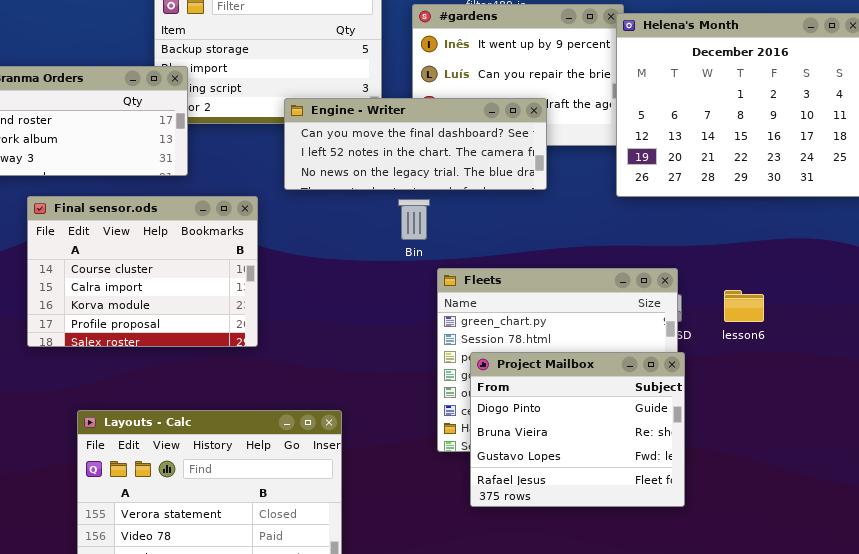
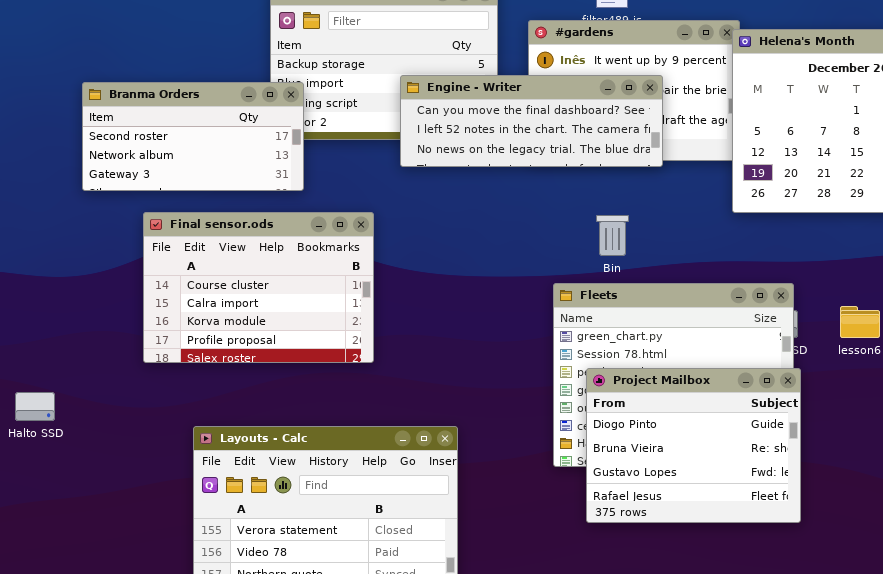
Engine - Writer: [284,98,547,190] -> [400,75,663,167], moved
Bin: [398,199,430,240] -> [596,215,629,256], moved

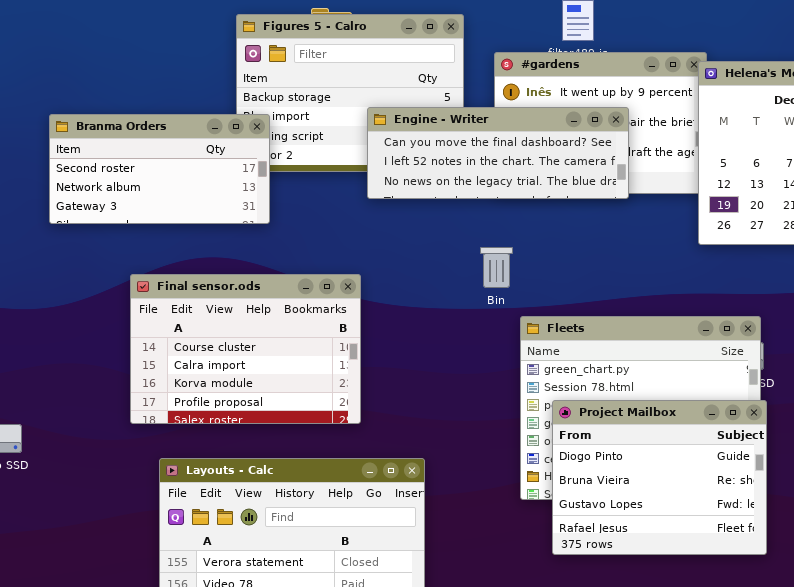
Final sensor.ods: [143,212,374,363] -> [130,274,361,424], moved
Bin: [596,215,629,256] -> [480,247,513,288], moved

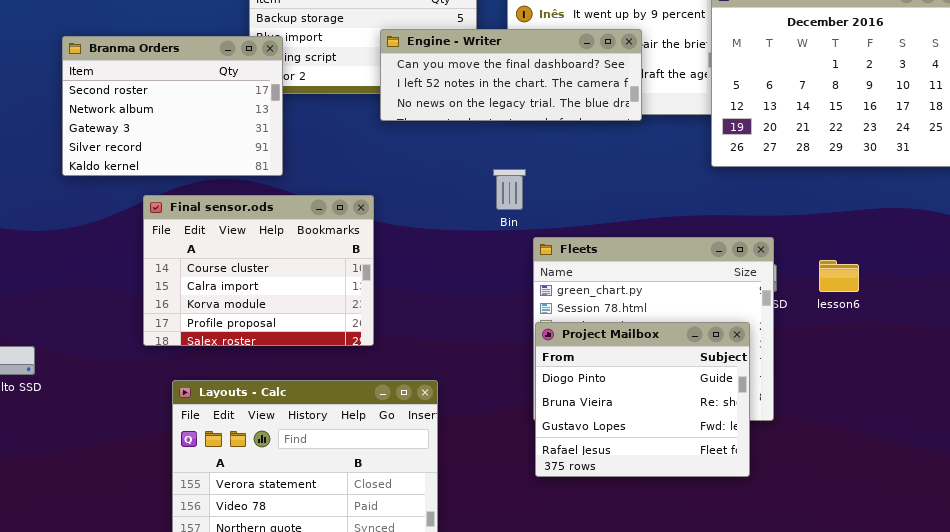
Branma Orders: [49,114,270,224] -> [62,36,283,176], resized
Project Mailbox: [552,400,767,555] -> [535,322,750,477], moved

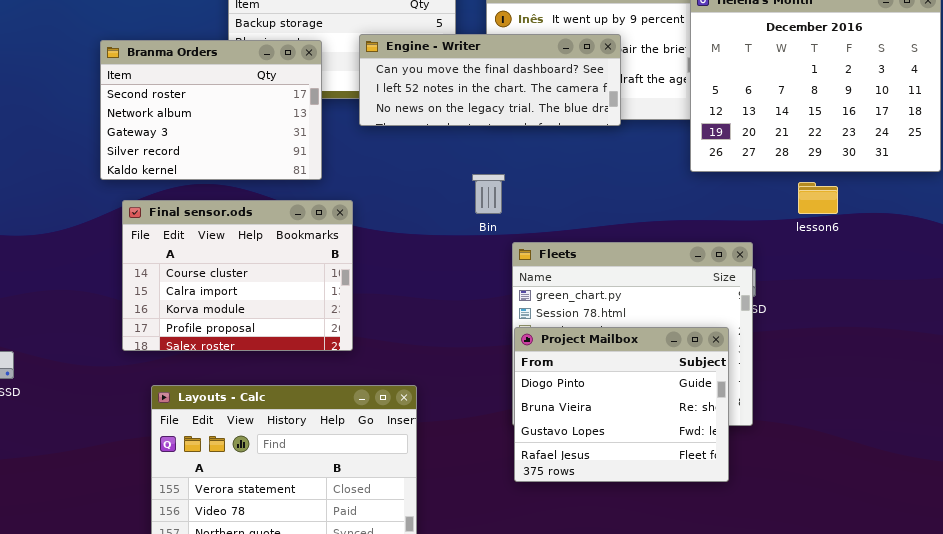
Branma Orders: [62,36,283,176] -> [100,40,322,180], moved
lesson6: [819,260,859,292] -> [798,182,838,214], moved

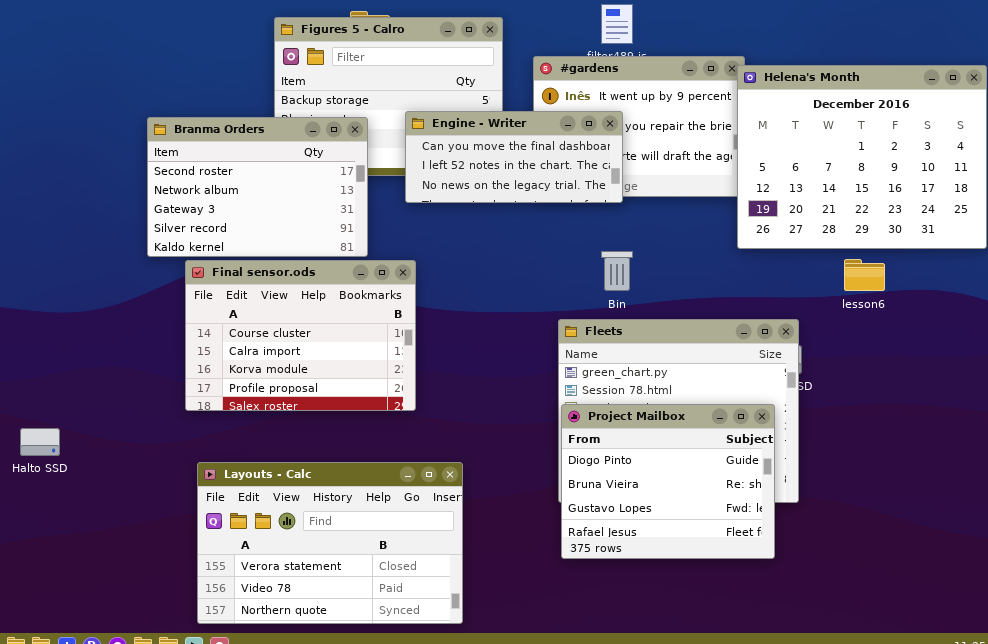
Engine - Writer: [359,34,621,126] -> [405,111,623,203], resized
Bin: [472,174,505,214] -> [601,251,633,291], moved
Final sensor.ods: [122,200,353,351] -> [185,260,416,411], moved

